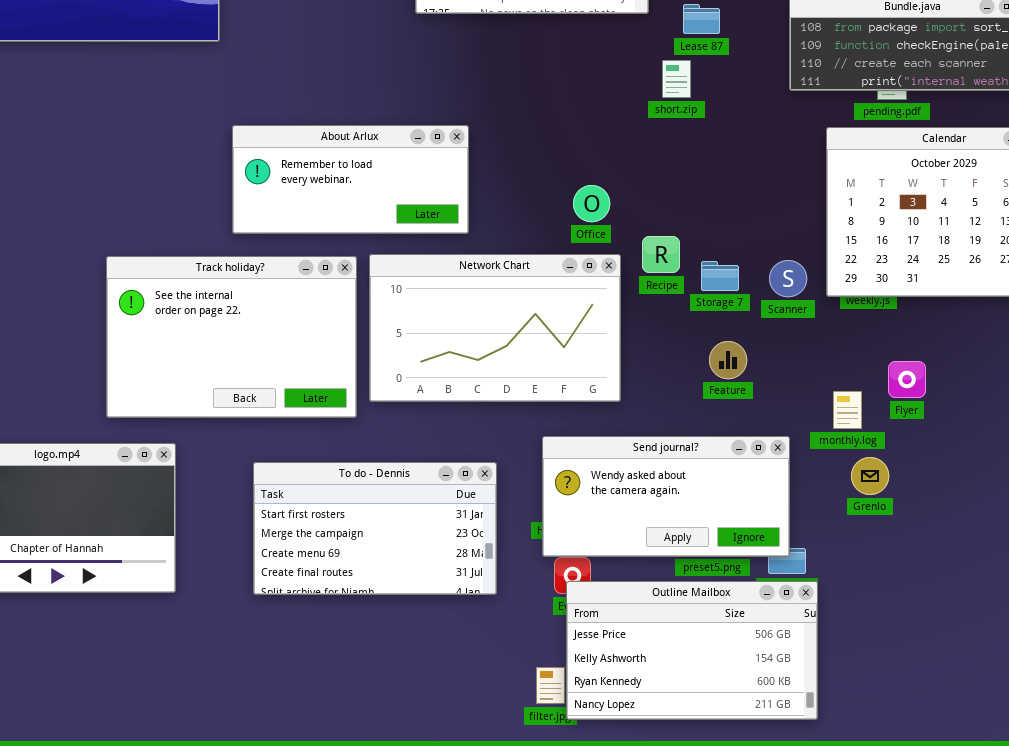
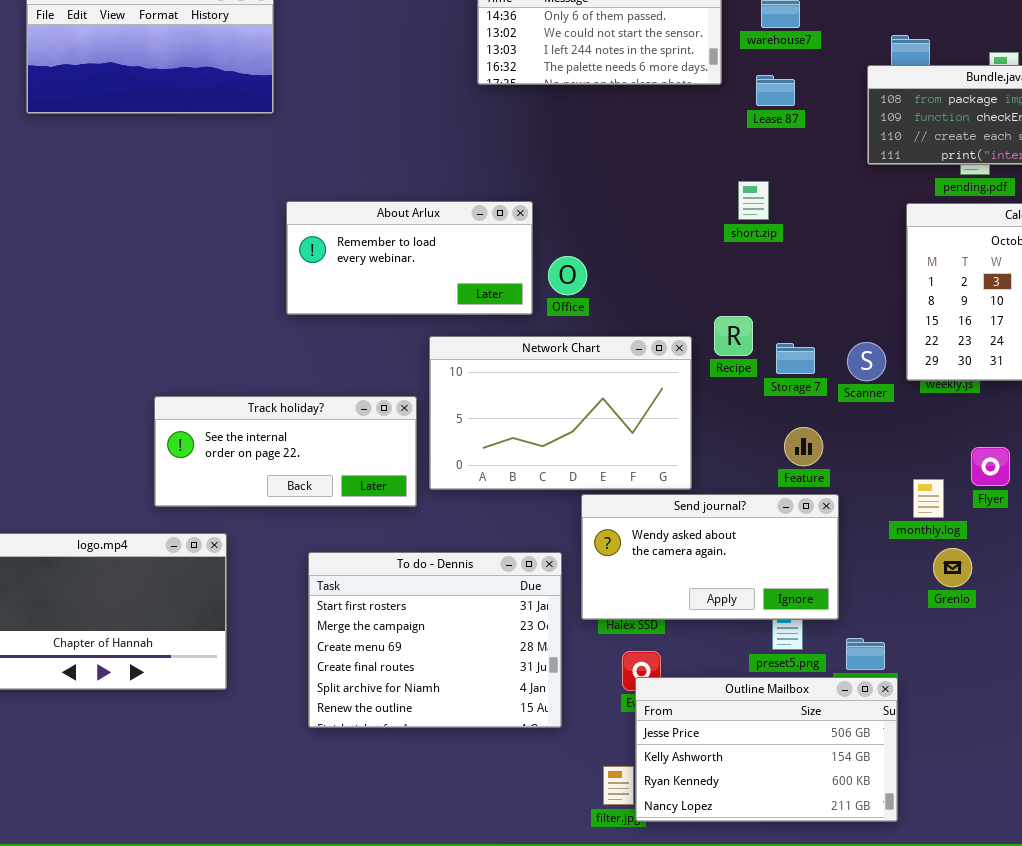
short.zip: [662,60,691,98] -> [738,181,769,220], moved
Office: [573,185,610,222] -> [548,256,587,295], moved
Track holiday?: [106,256,357,418] -> [154,396,417,507], resized
Send journal?: [542,436,790,557] -> [581,494,839,620], moved
To do - Dennis: [253,462,497,595] -> [308,552,562,728], resized

